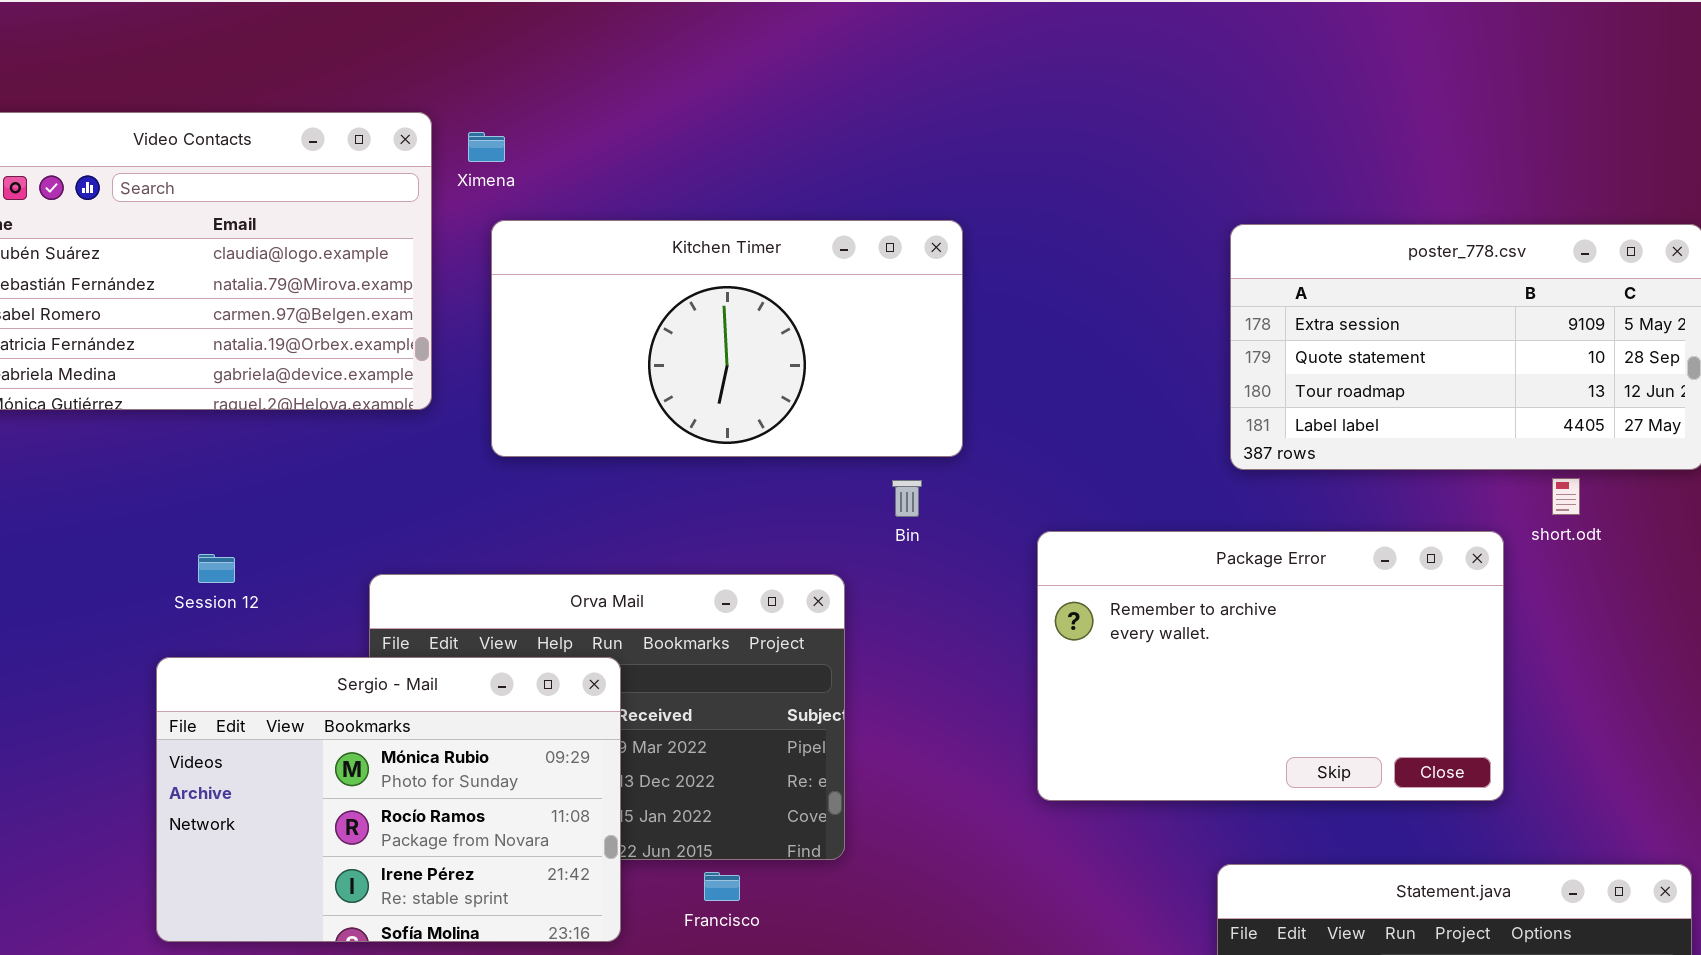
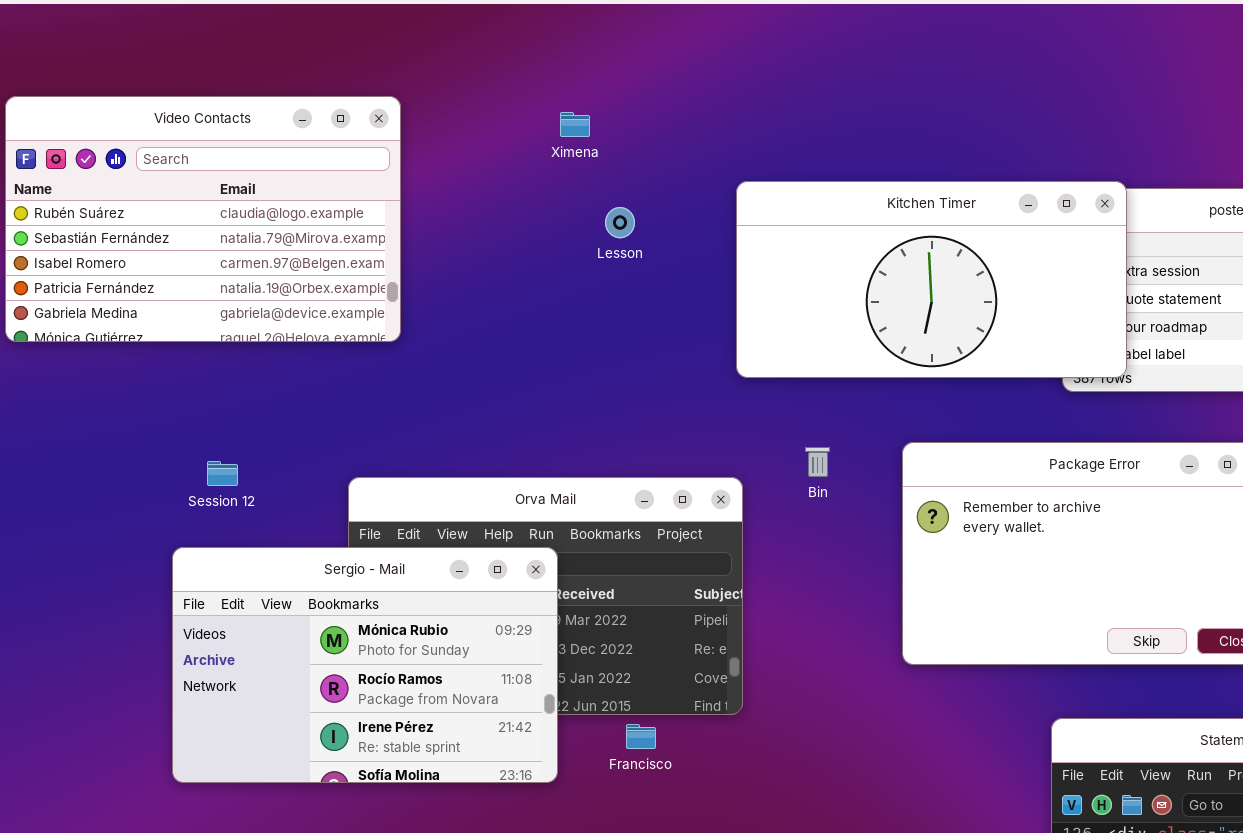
Ximena: [468,132,505,162] -> [560,112,590,137], moved
Kitchen Timer: [491,220,963,457] -> [736,181,1127,378], moved
Bin: [892,480,922,517] -> [805,447,830,477], moved

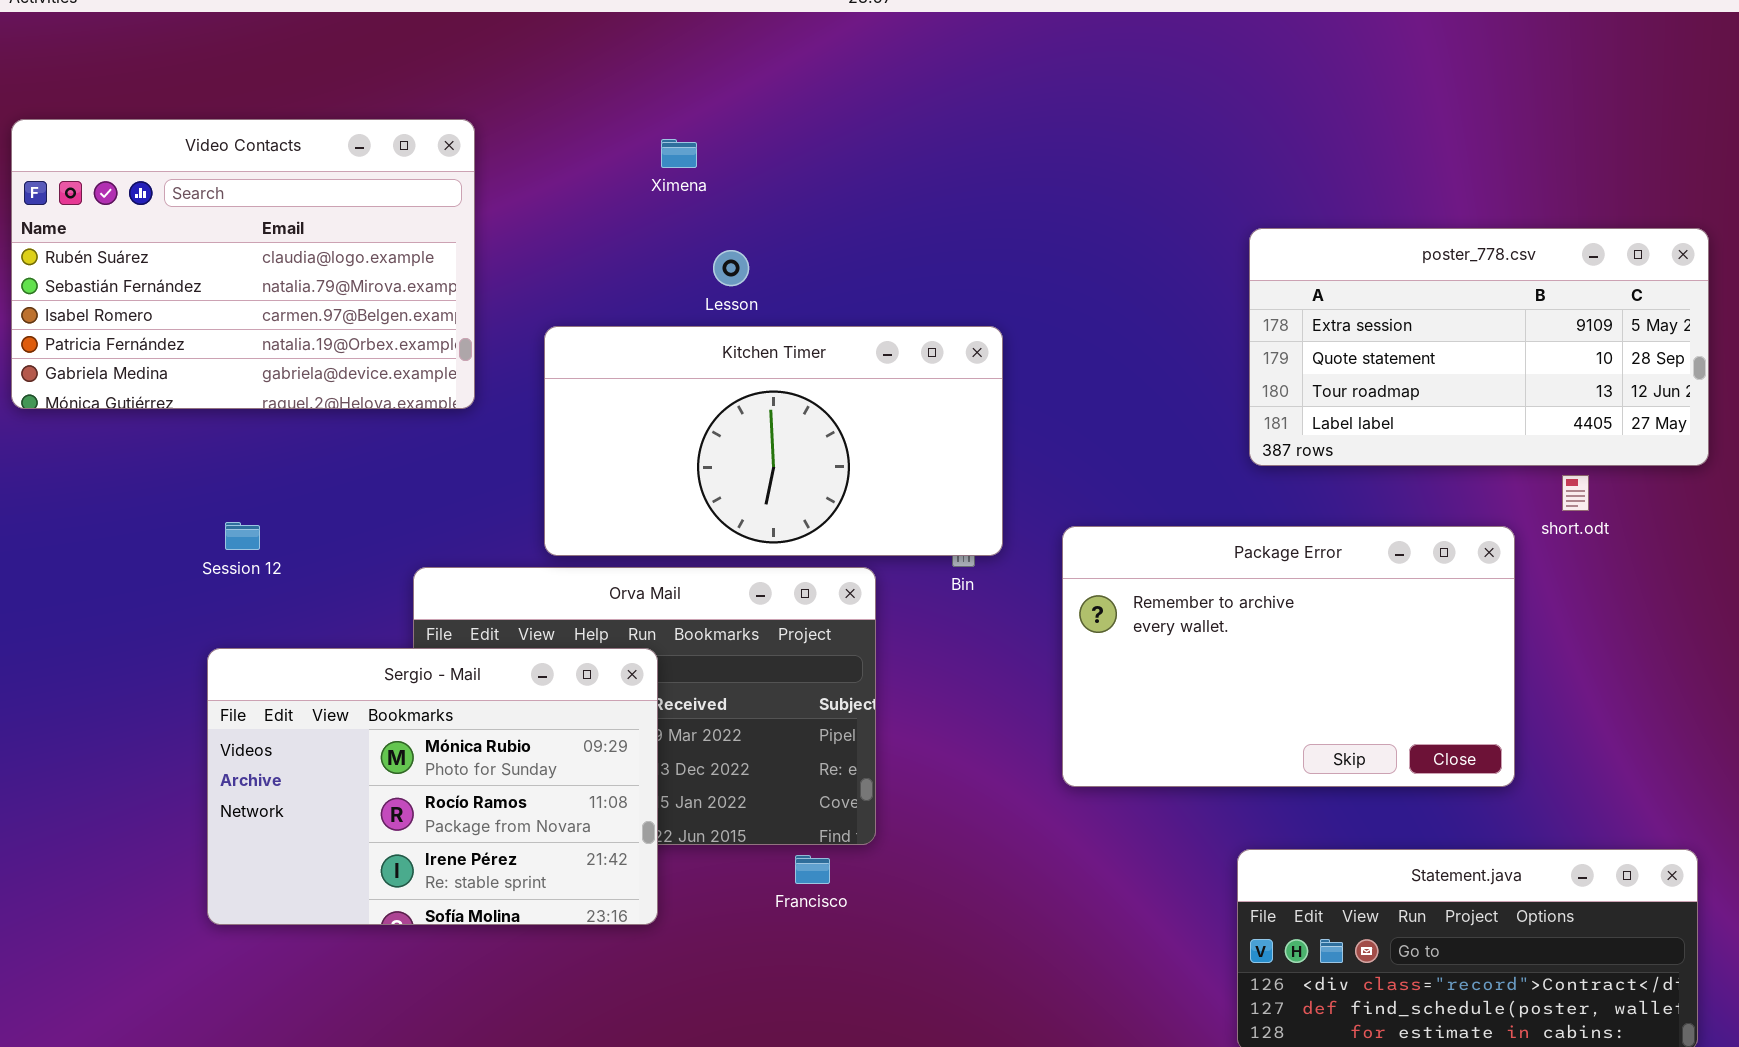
Kitchen Timer: [736,181,1127,378] -> [544,326,1003,556], moved
Session 12: [207,461,238,486] -> [225,522,260,550], moved
Francisco: [626,724,656,749] -> [795,855,830,884], moved

